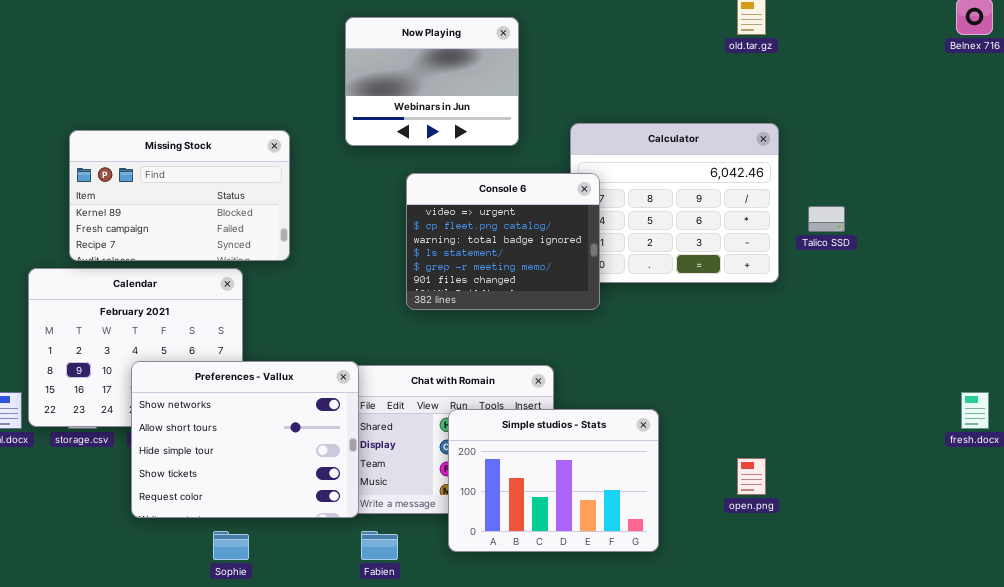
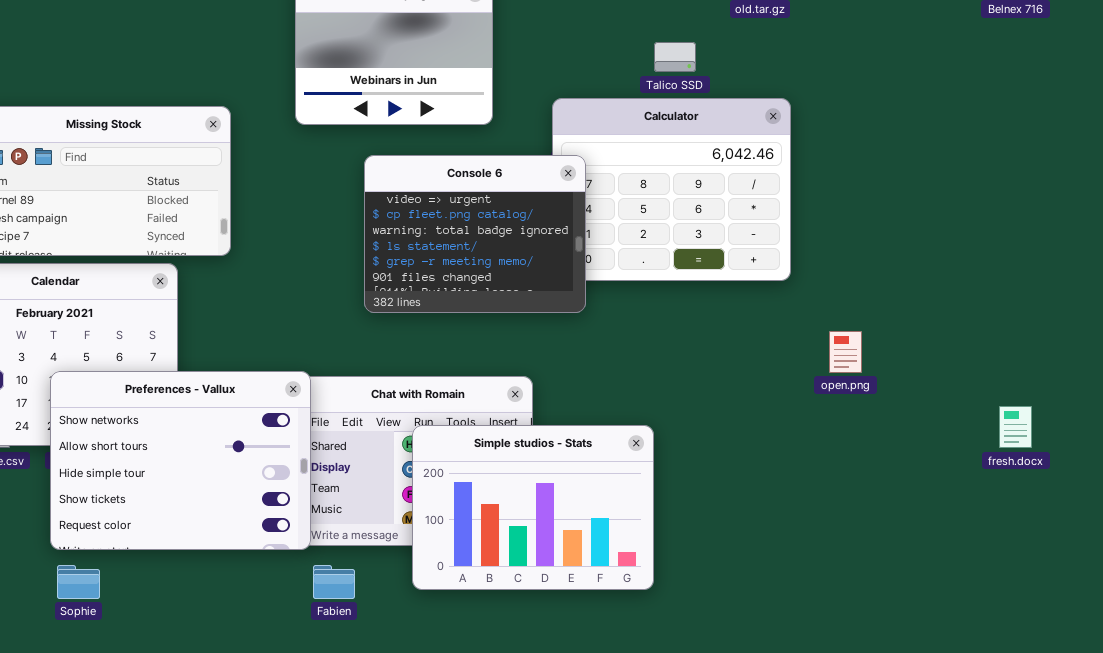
Talico SSD: [808,206,845,232] -> [654,42,696,72], moved
open.png: [737,458,766,495] -> [829,331,862,373], moved
Sophie: [213,531,249,560] -> [57,565,100,599], moved

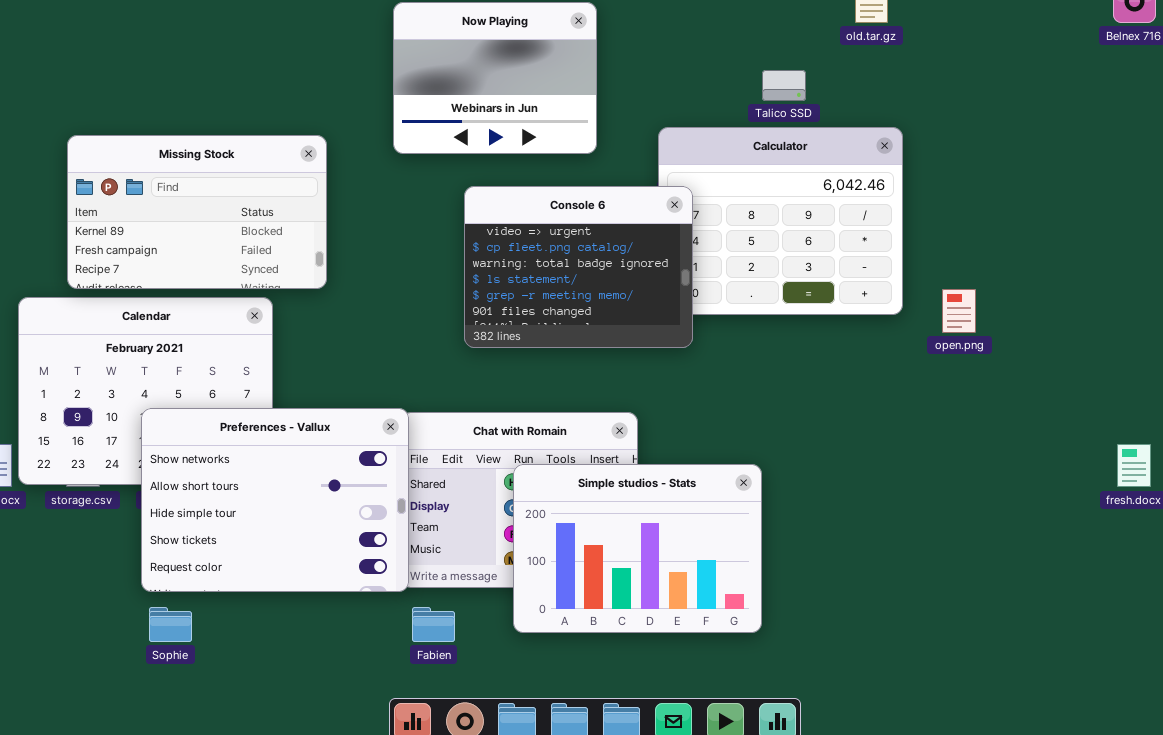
open.png: [829,331,862,373] -> [942,289,976,333], moved

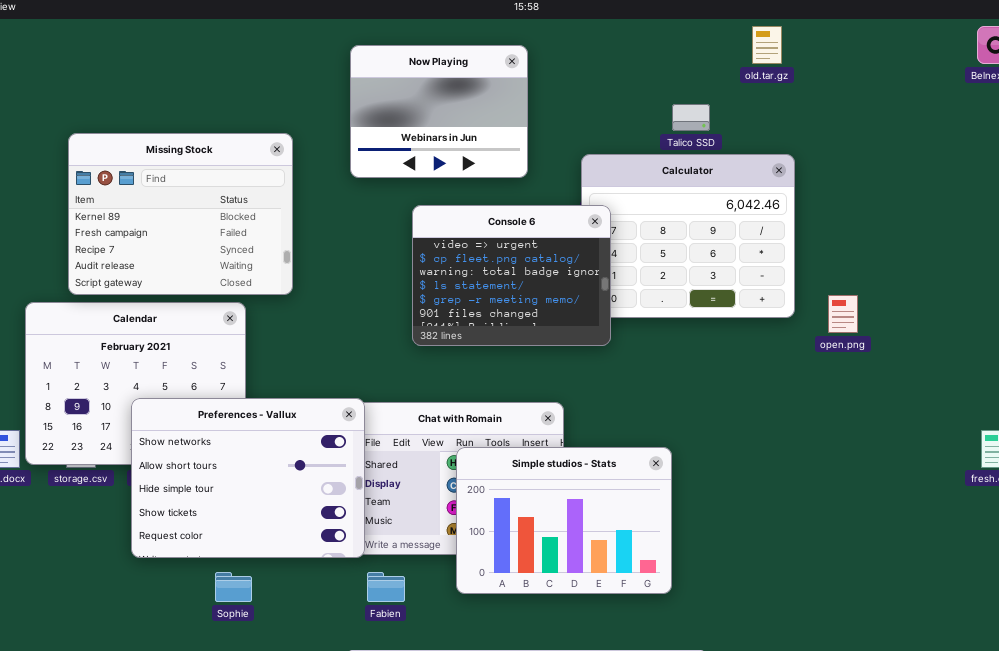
Missing Stock: [67,135,327,289] -> [68,133,293,295], resized
Sophie: [149,607,192,642] -> [215,572,252,602], moved

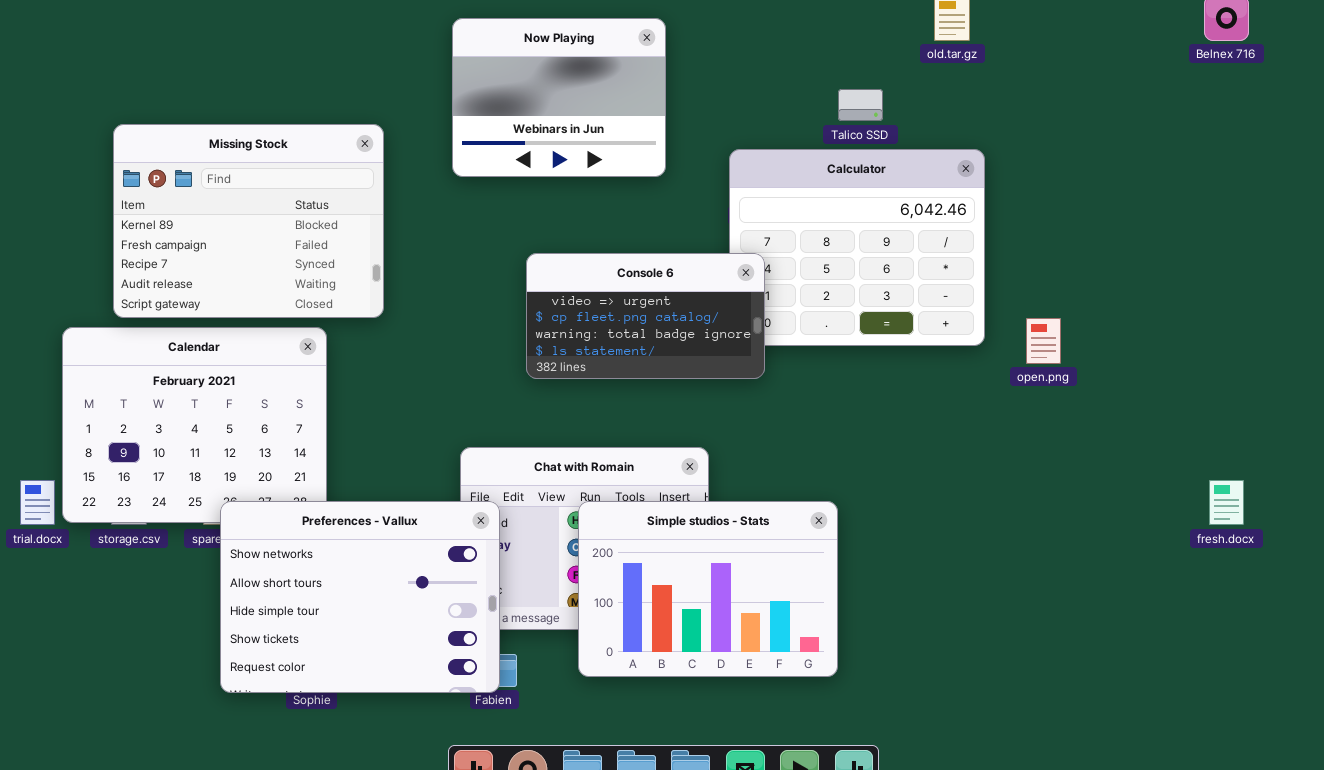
Console 6: [412,205,611,346] -> [526,253,765,379], resized
Preferences - Vallux: [131,398,365,558] -> [220,501,500,693], moved

